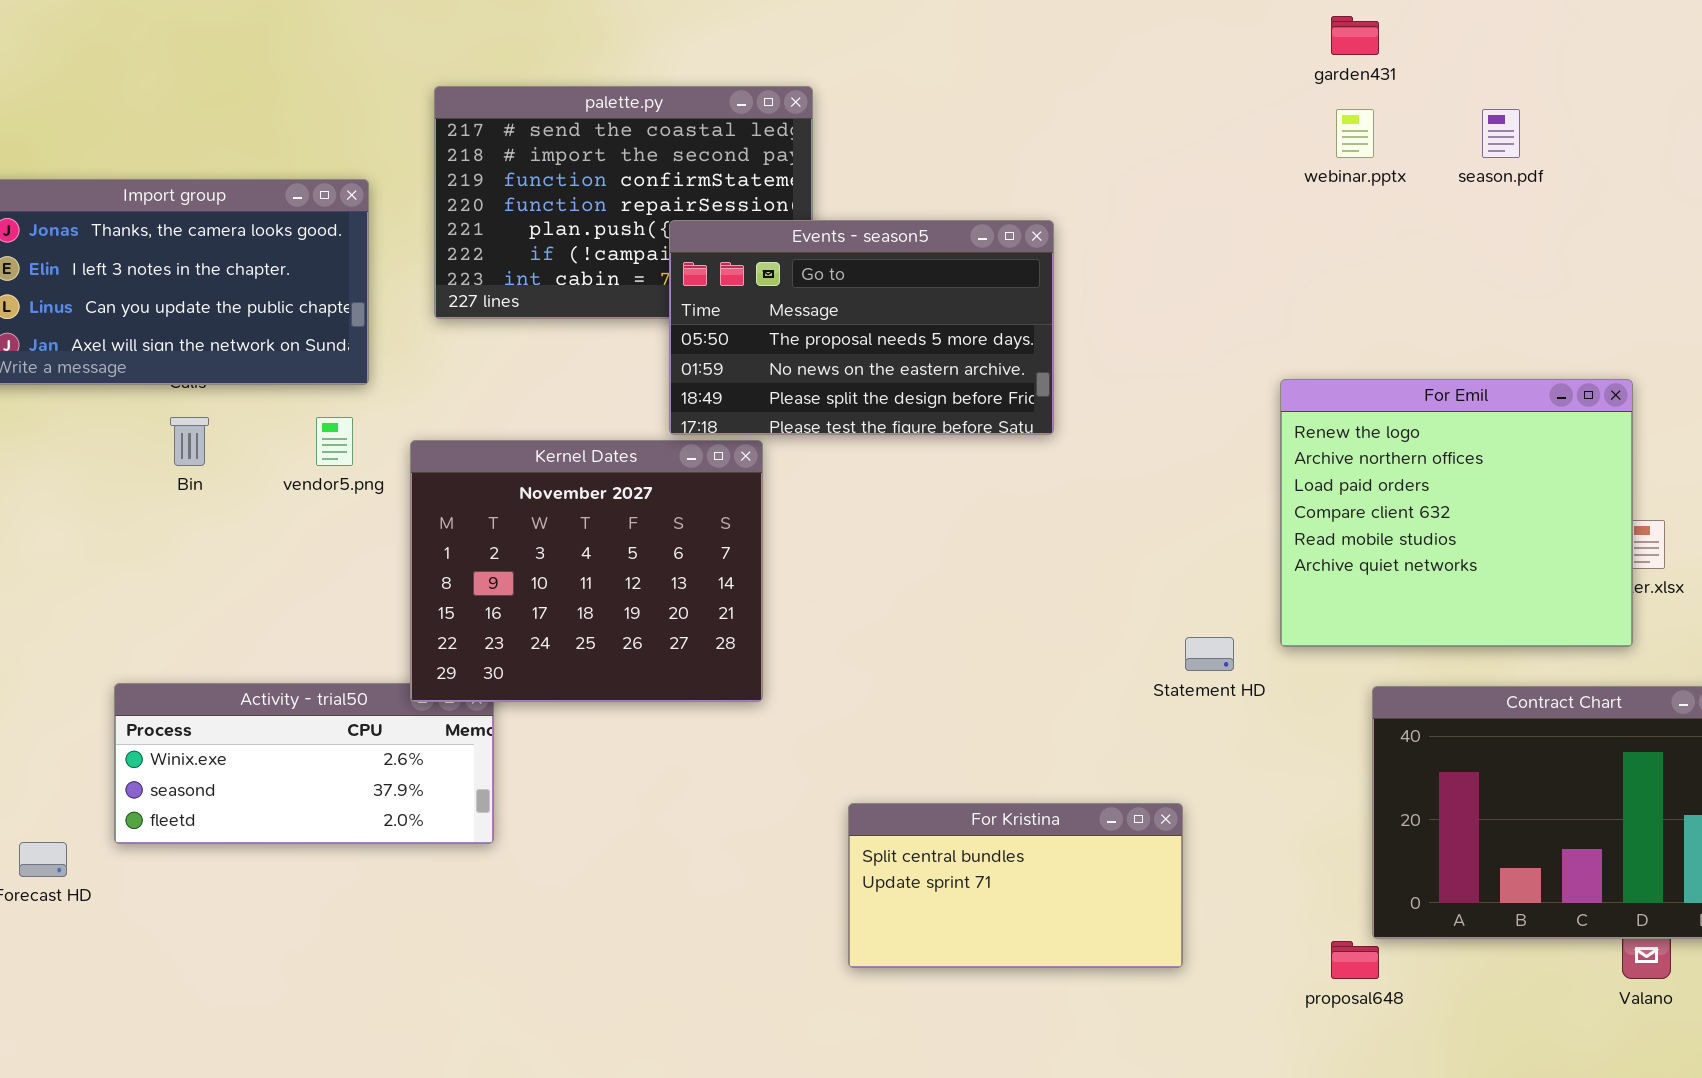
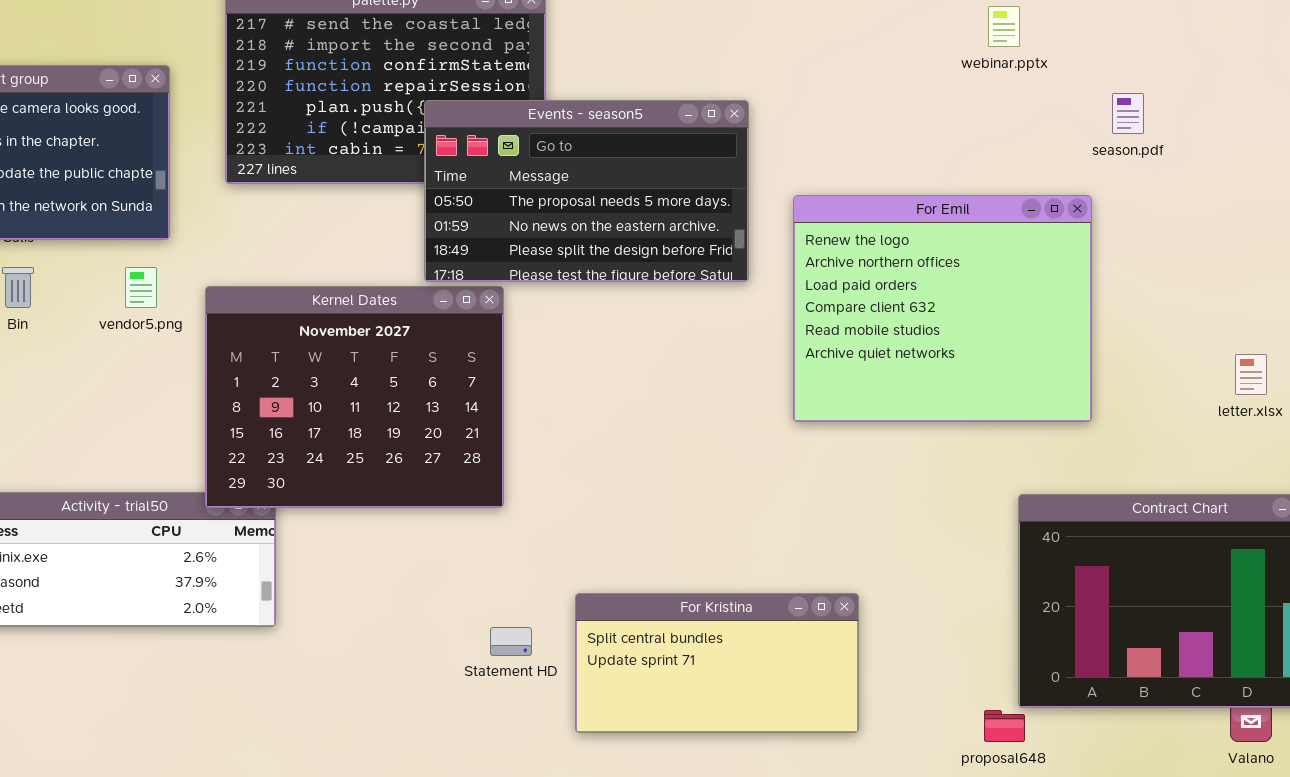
season.pdf: [1482,109,1520,158] -> [1112,93,1144,134], moved
For Emil: [1280,379,1633,647] -> [793,195,1092,422], moved
Statement HD: [1185,637,1234,671] -> [490,627,532,656], moved

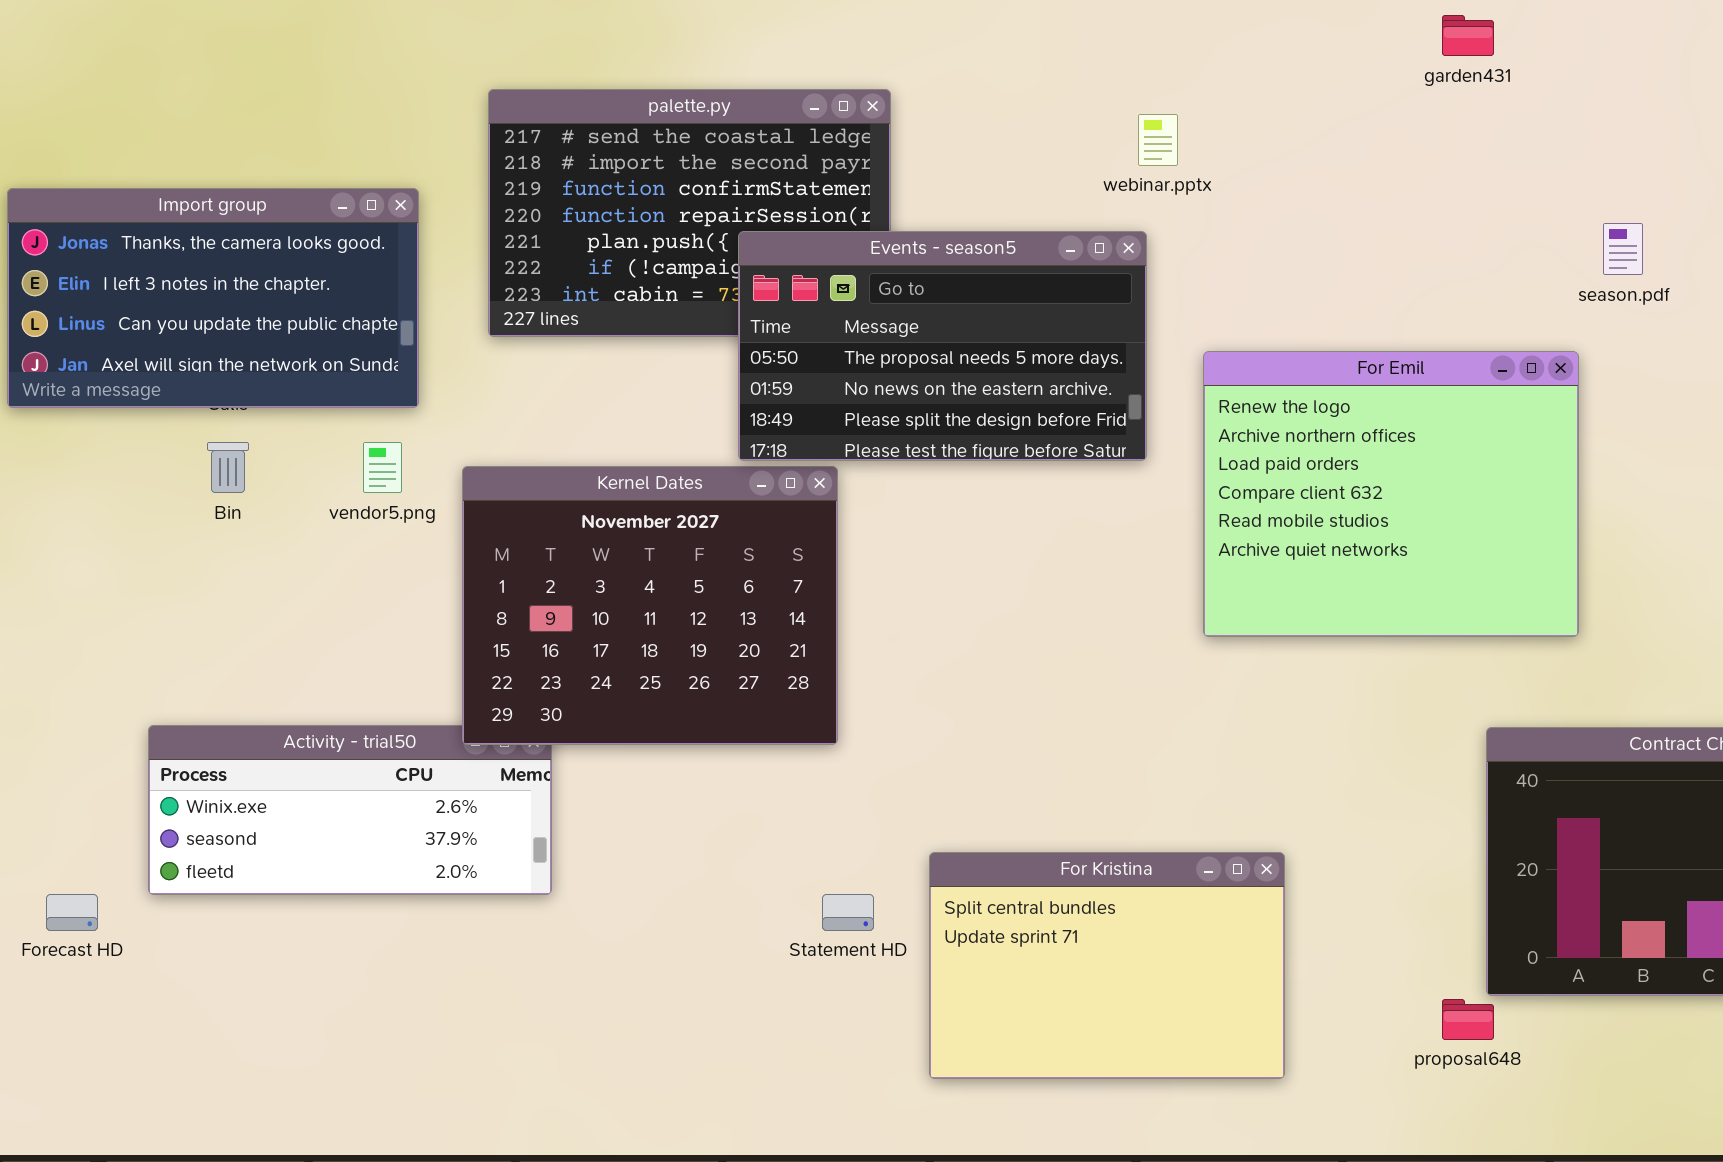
webinar.pptx: [988,6,1020,47] -> [1138,114,1178,166], moved
For Kristina: [575,593,859,733] -> [929,852,1285,1079], resized

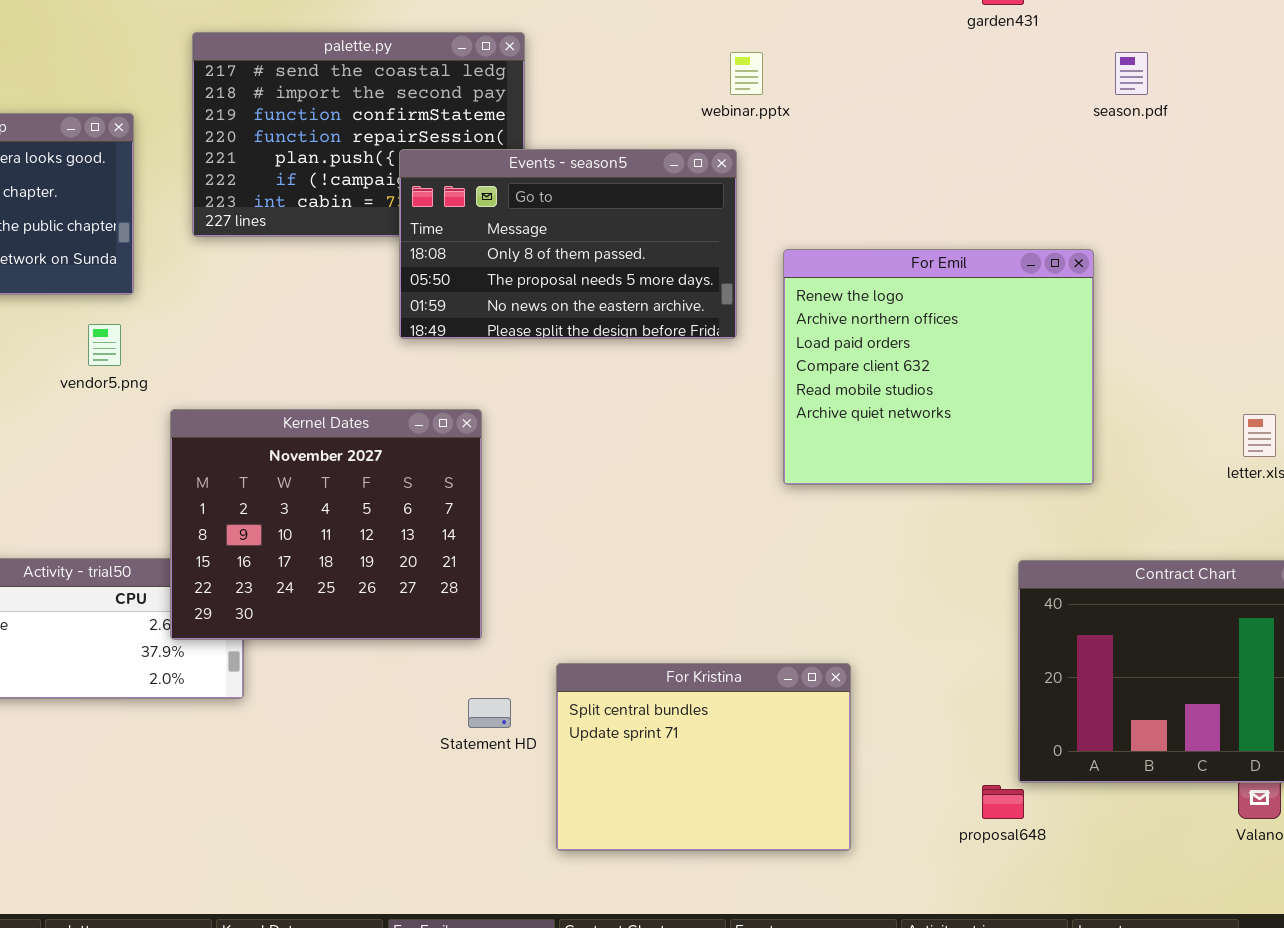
season.pdf: [1603,223,1643,275] -> [1115,52,1148,95], moved
Events - season5: [738,231,1147,461] -> [399,149,737,339], scrolled up 1 row
Kernel Dates: [462,466,838,745] -> [170,409,482,640], moved

